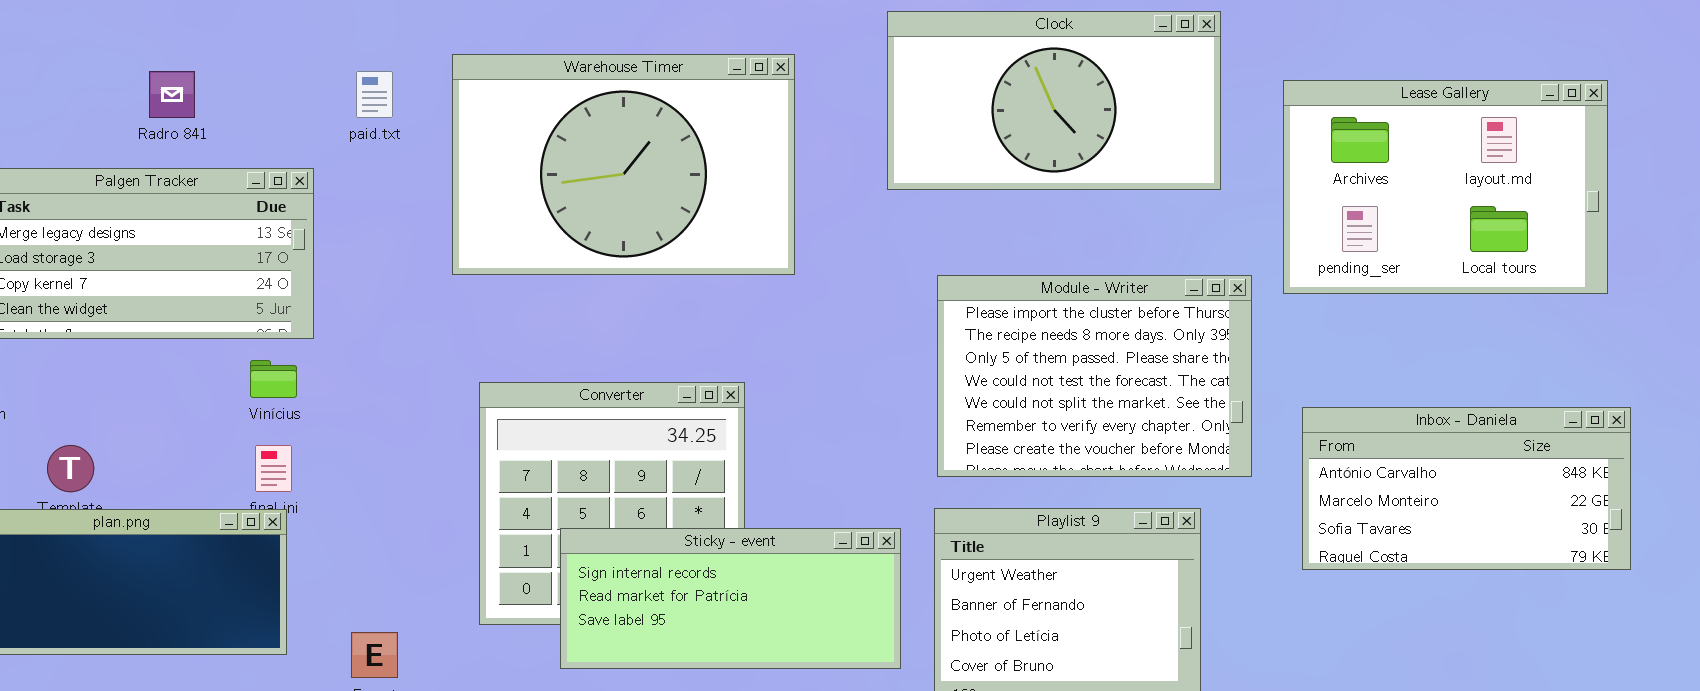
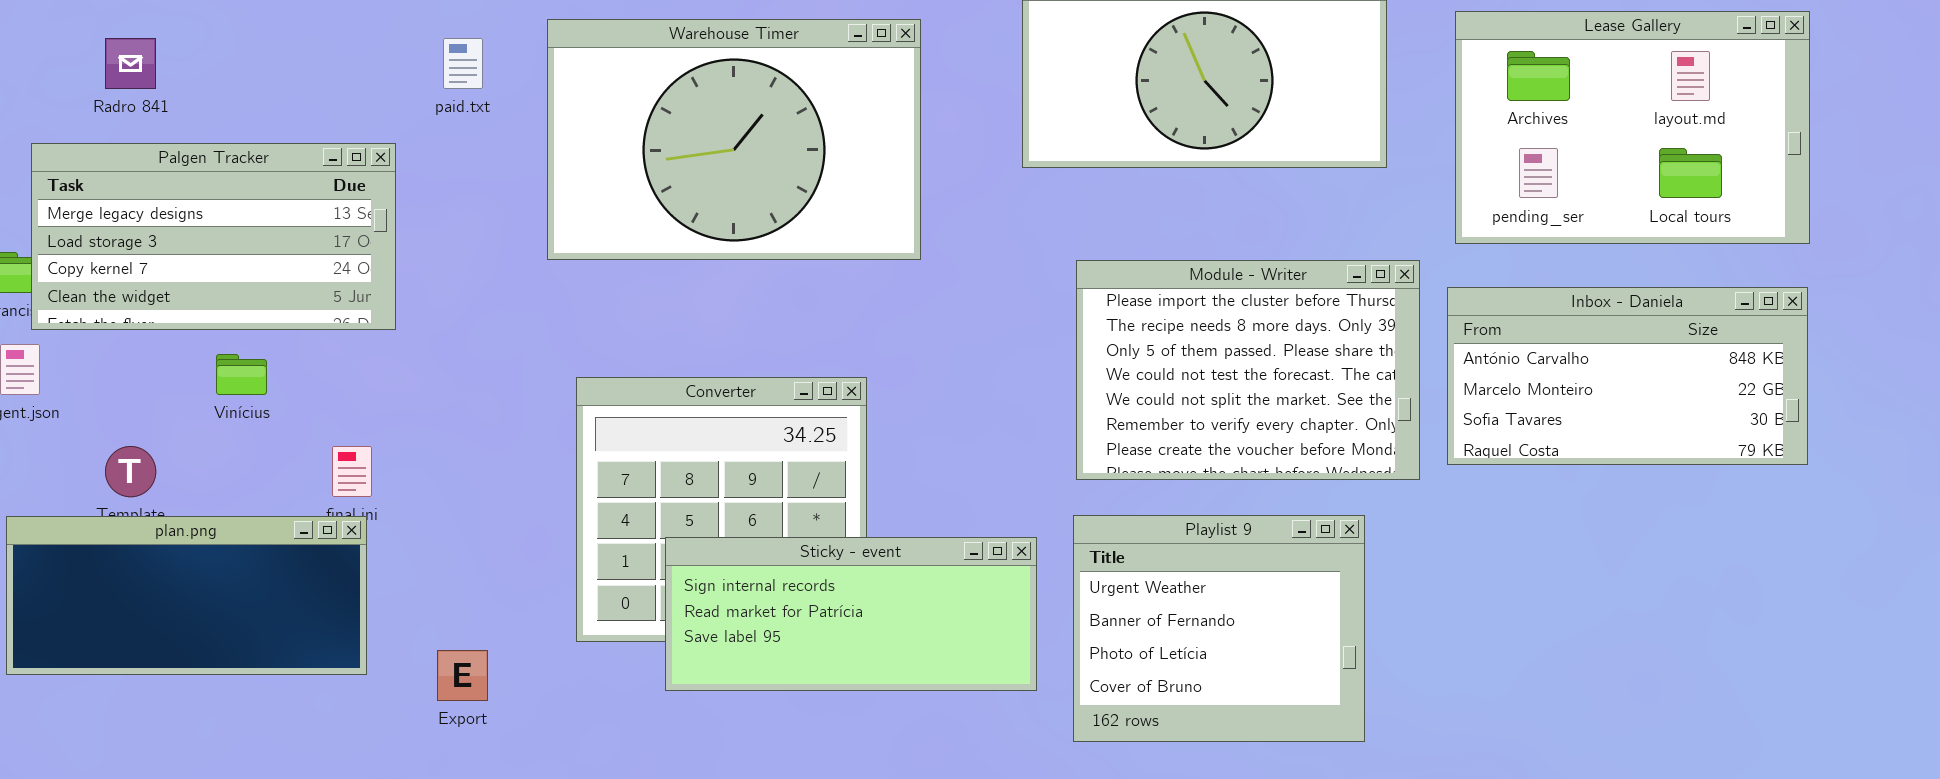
Radro 841: [149,71,195,118] -> [105,38,156,89], moved
Lease Gallery: [1283,80,1608,294] -> [1455,11,1810,244], moved
Vinícius: [250,360,297,398] -> [216,354,267,395], moved
Inbox - Daniela: [1302,407,1631,570] -> [1447,287,1808,465], moved

